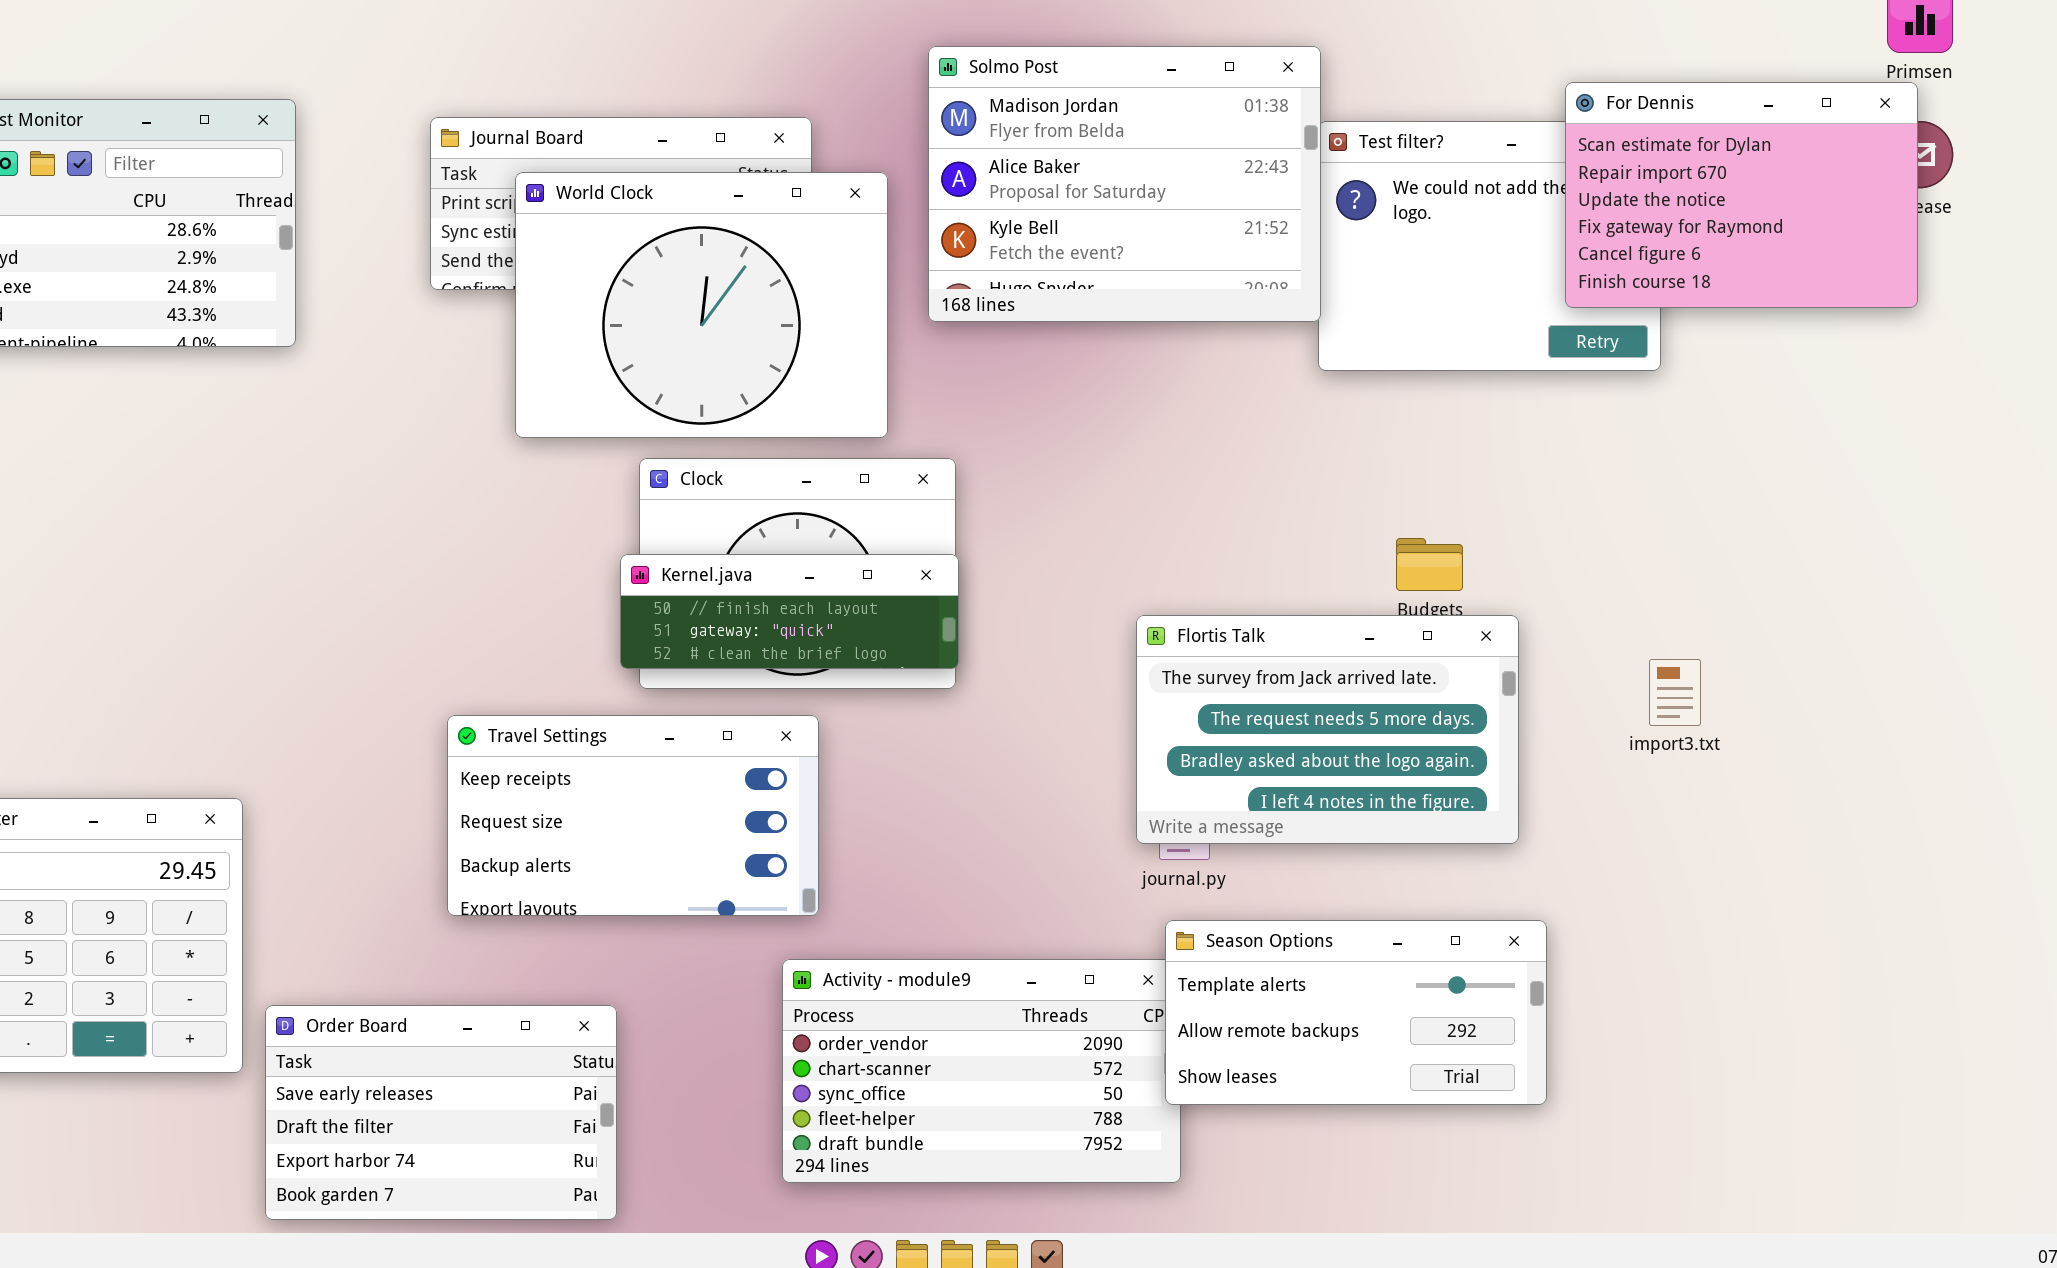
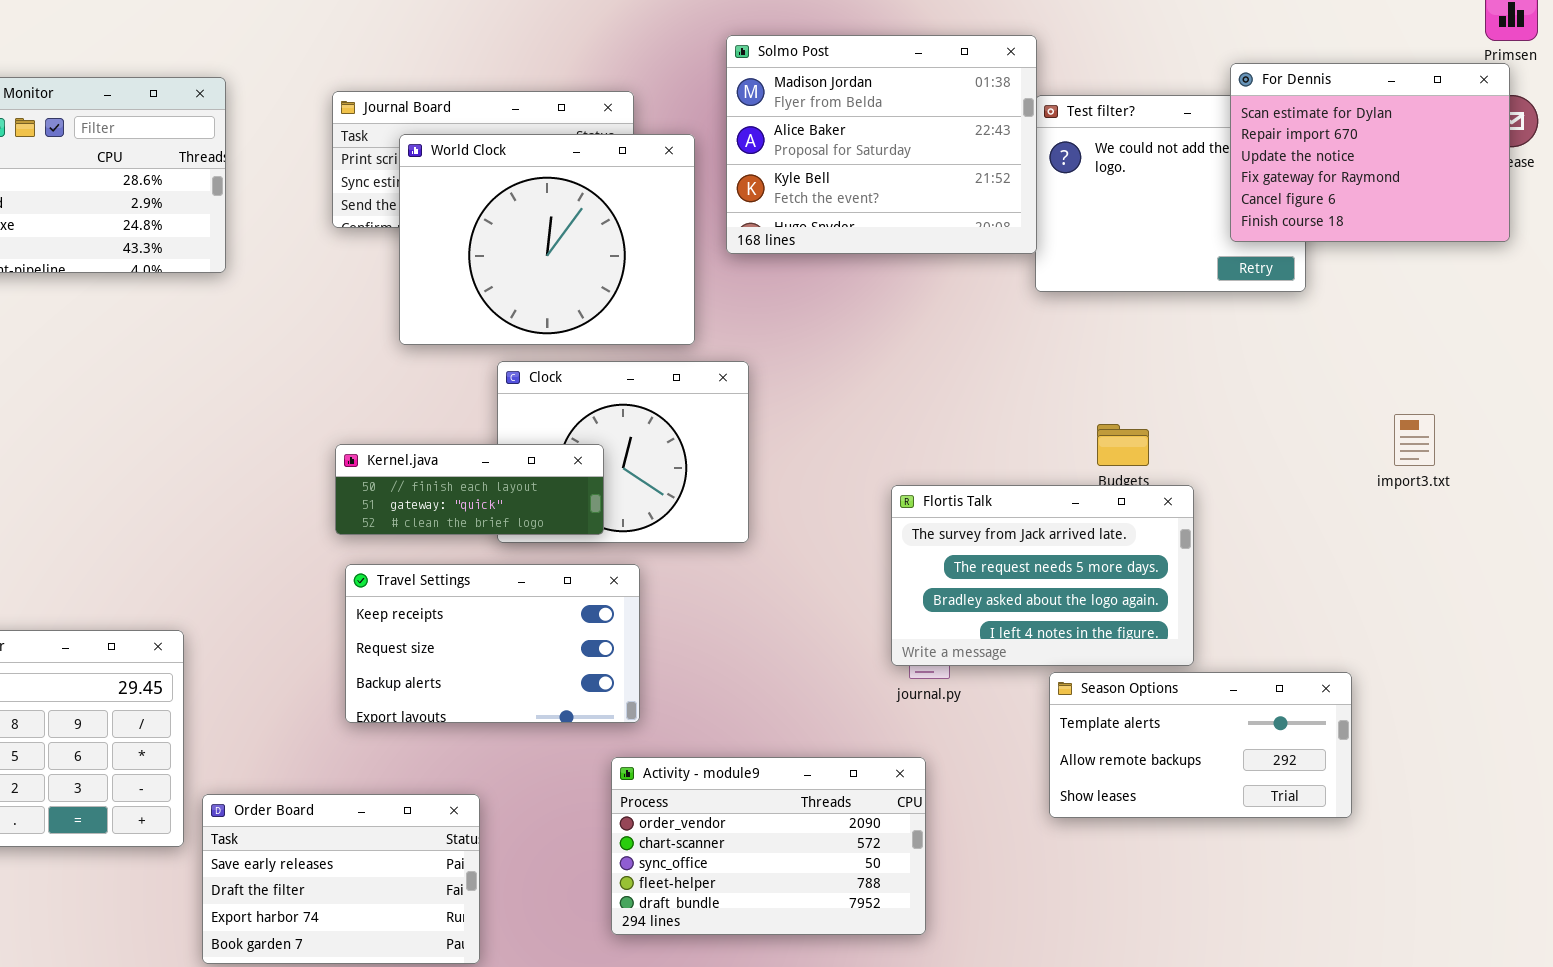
Kernel.java: [620,554,959,669] -> [335,444,604,535], moved
import3.txt: [1649,659,1701,726] -> [1394,414,1435,466], moved
Season Options: [1165,920,1547,1105] -> [1049,672,1352,818], moved

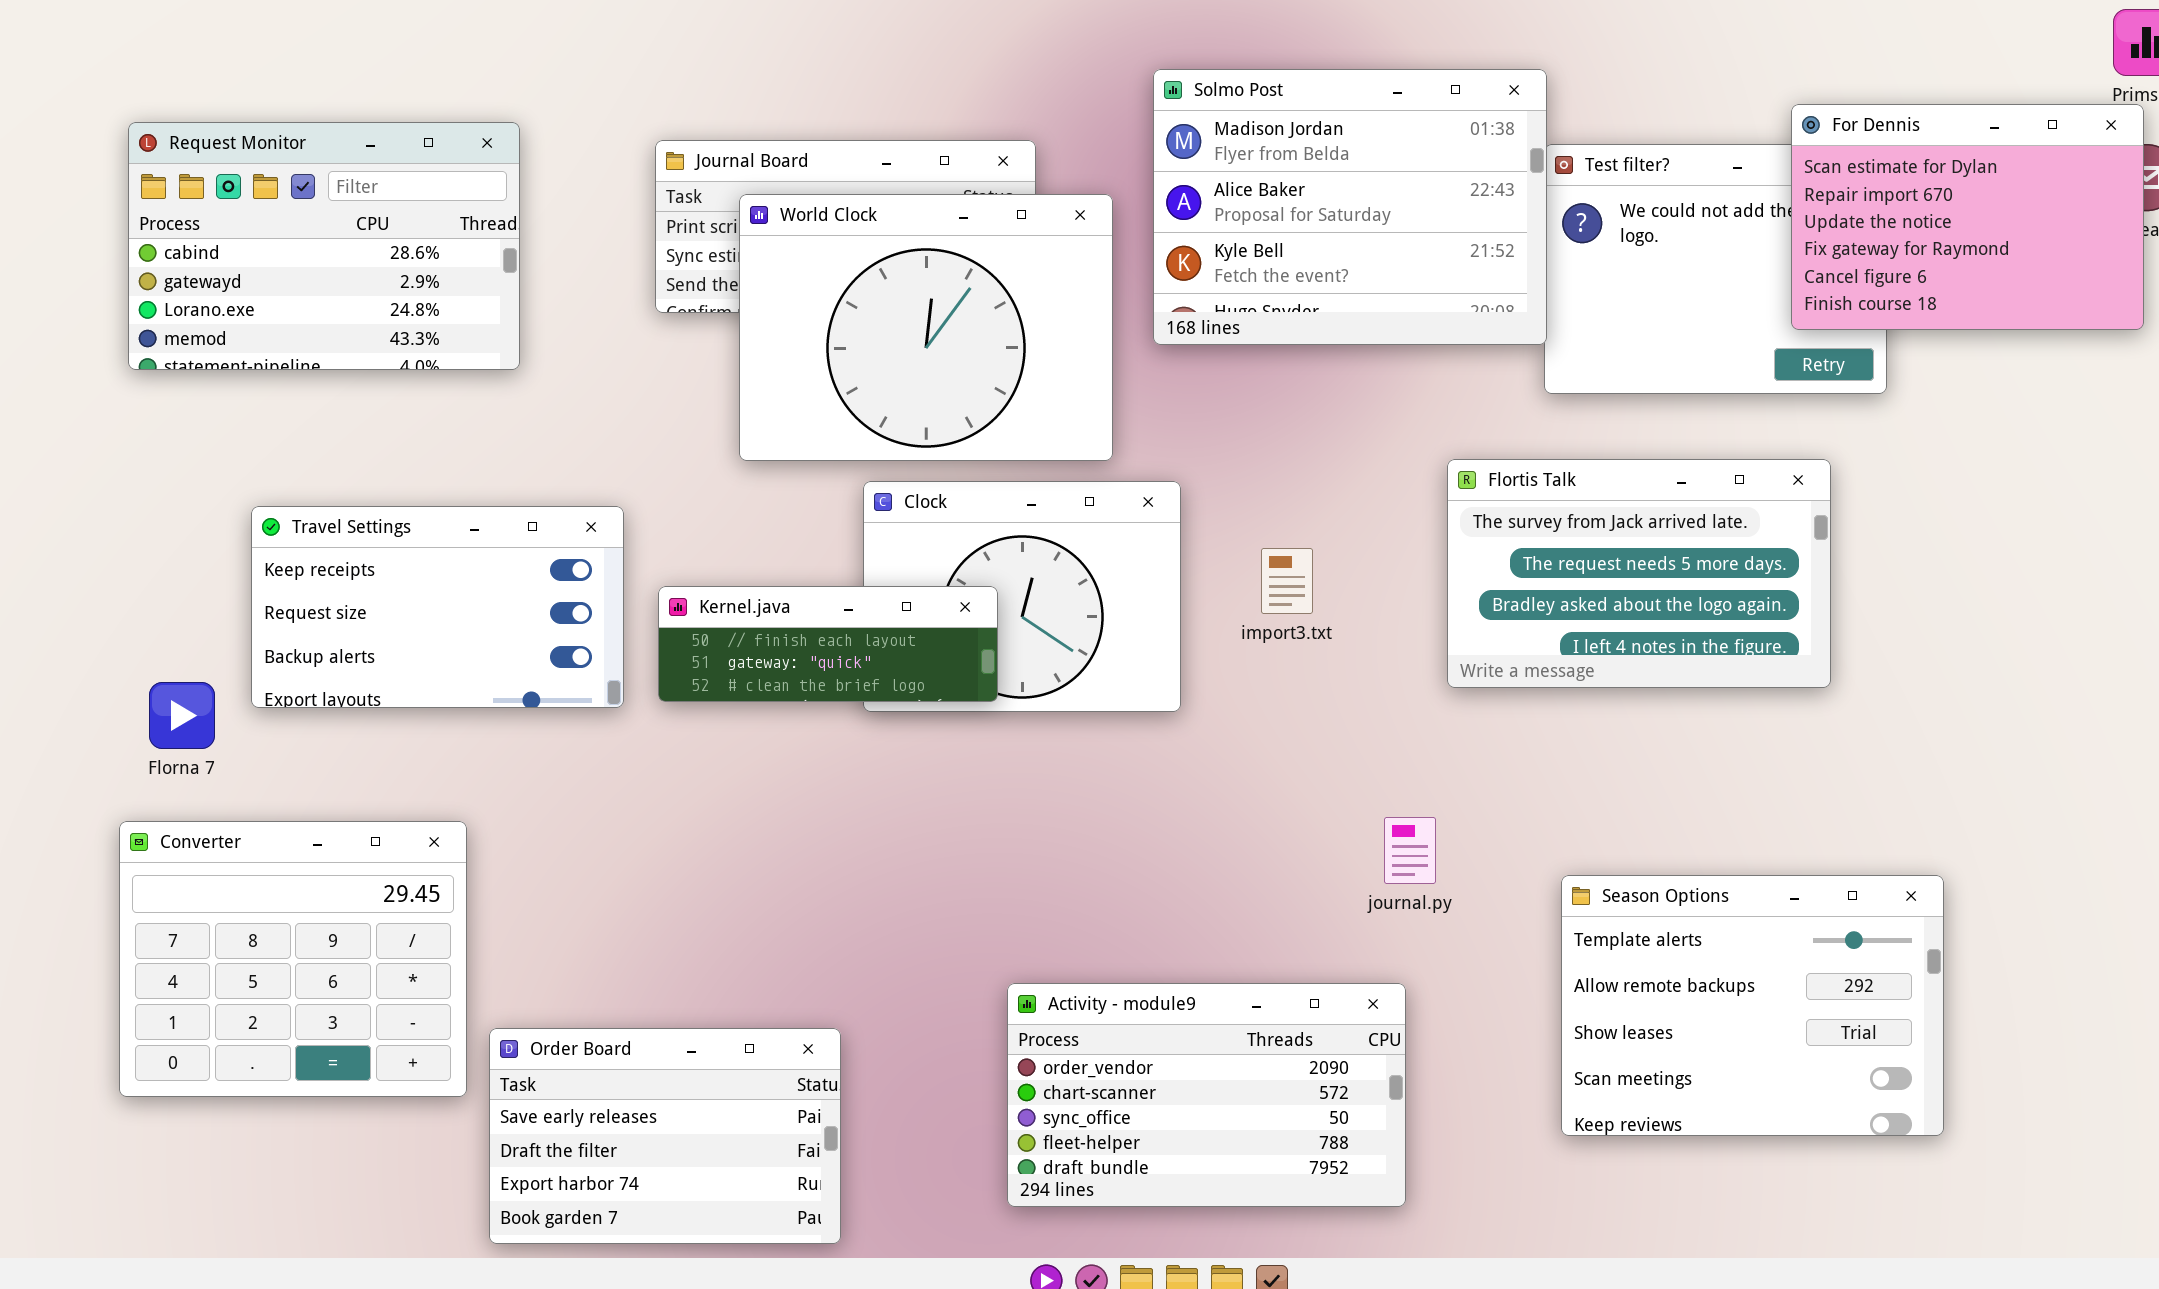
import3.txt: [1394,414,1435,466] -> [1261,548,1313,614], moved
Flortis Talk: [891,485,1194,666] -> [1447,459,1831,688], moved
Travel Settings: [345,564,640,723] -> [251,506,624,708], moved
Season Options: [1049,672,1352,818] -> [1561,875,1944,1136], resized

